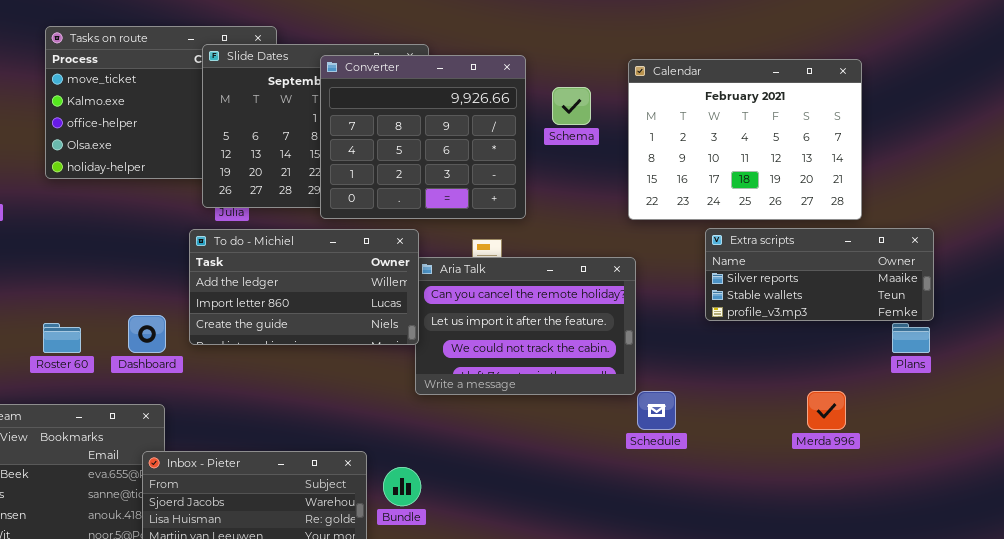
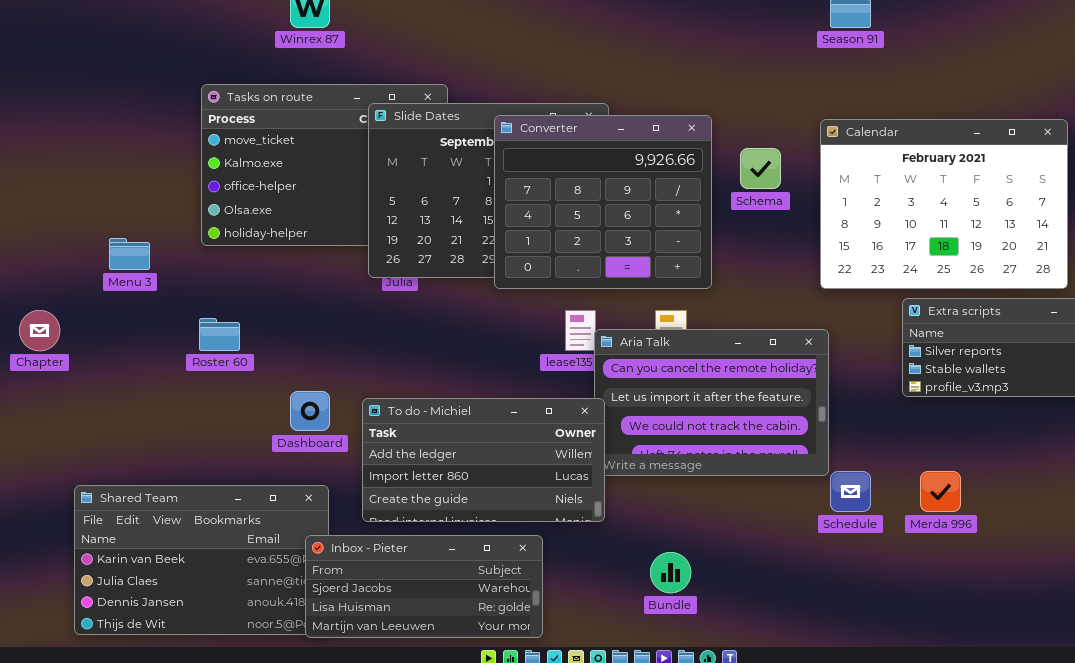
To do - Michiel: [189,229,419,345] -> [362,398,605,522], moved
Roster 60: [43,323,81,353] -> [199,318,240,351], moved
Merda 996: [807,391,846,430] -> [920,471,961,512], moved
Bundle: [383,467,421,506] -> [650,552,691,593], moved

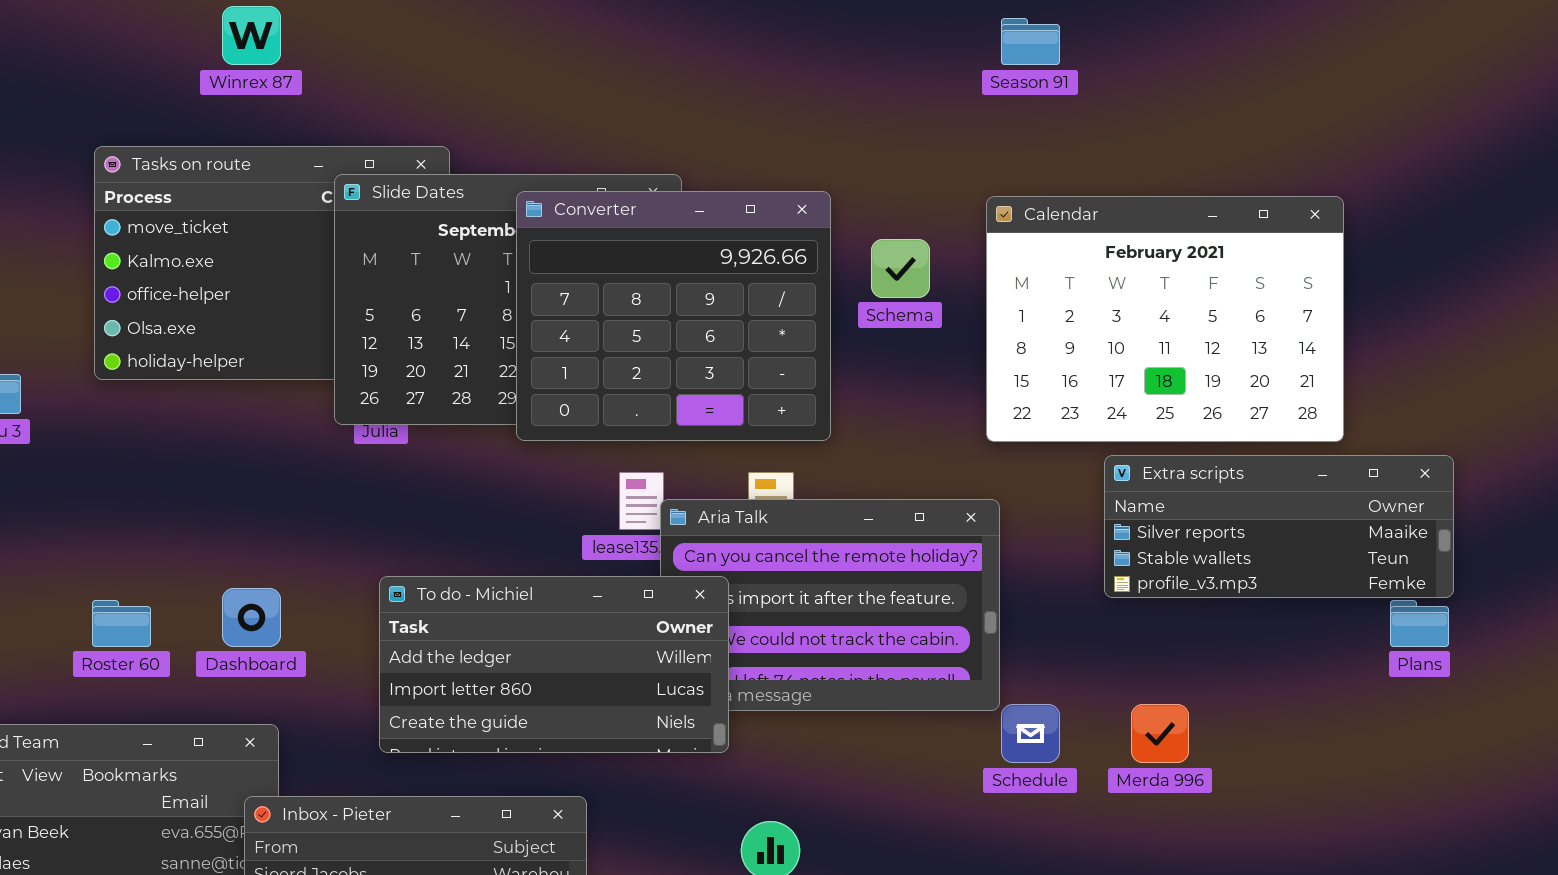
Roster 60: [199,318,240,351] -> [92,600,151,647], moved
To do - Michiel: [362,398,605,522] -> [379,576,729,753], moved

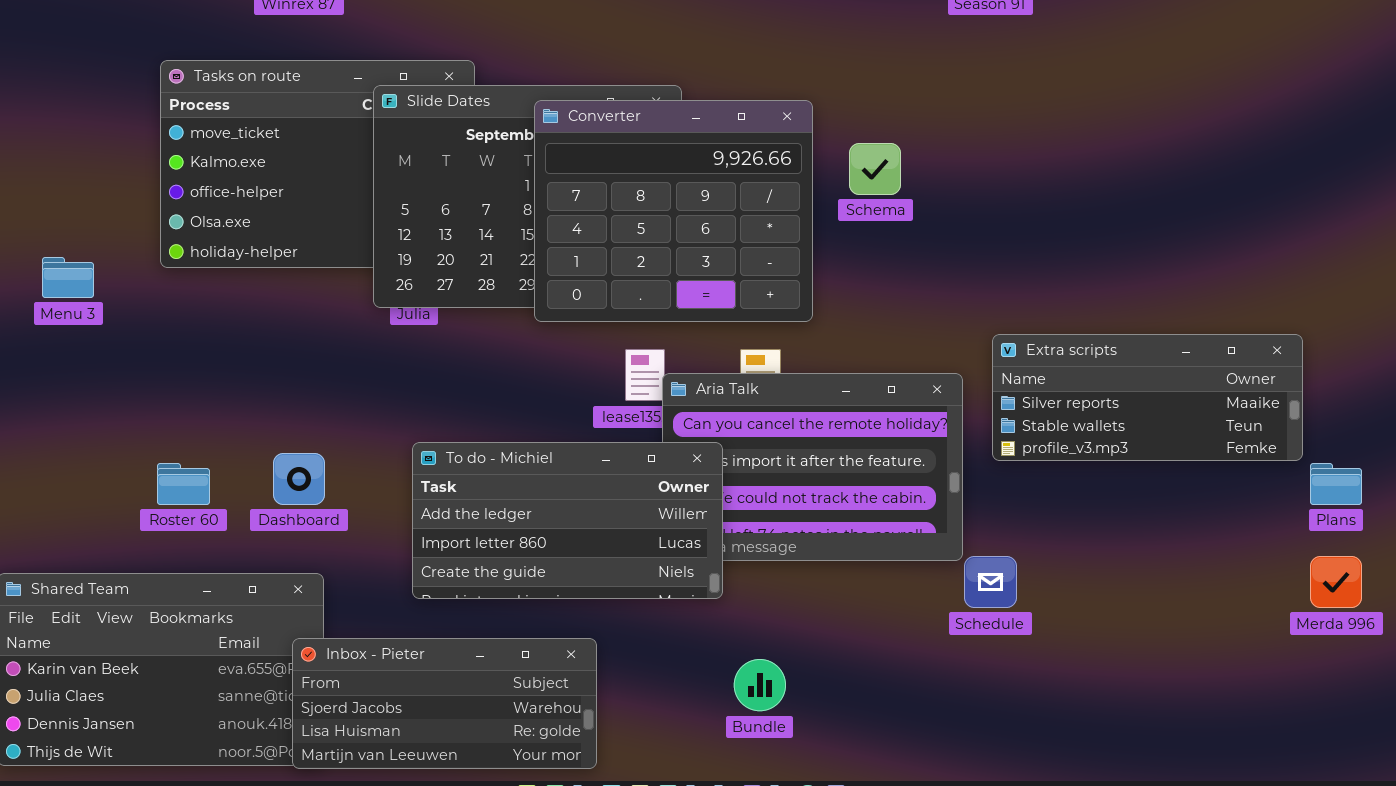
Calendar: [986,196,1344,442] -> none, closed
Extra scripts: [1104,455,1454,598] -> [992,334,1303,461], moved
Merda 996: [1131,704,1189,763] -> [1310,556,1362,608], moved

